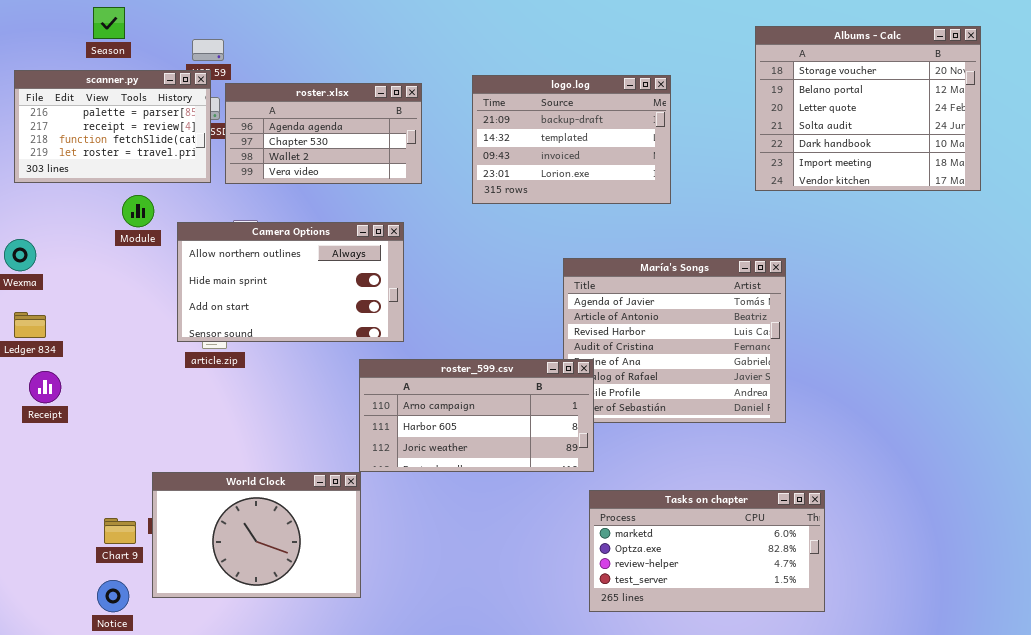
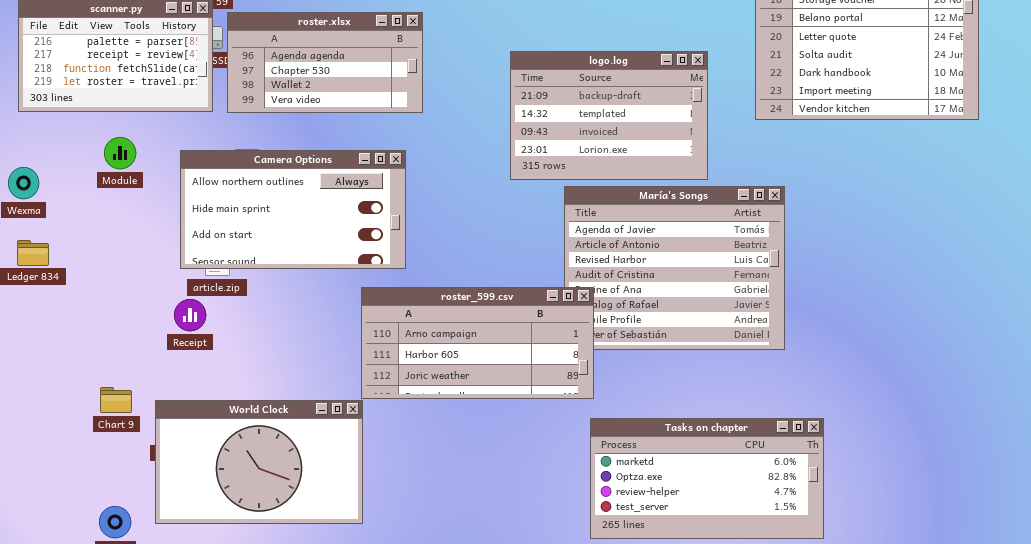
logo.log: [472,75,671,204] -> [510,51,708,180], moved
Module: [122,195,154,227] -> [104,137,136,169], moved
Receipt: [29,371,61,403] -> [174,299,206,331], moved
Chart 9: [104,518,136,544] -> [100,387,132,413], moved

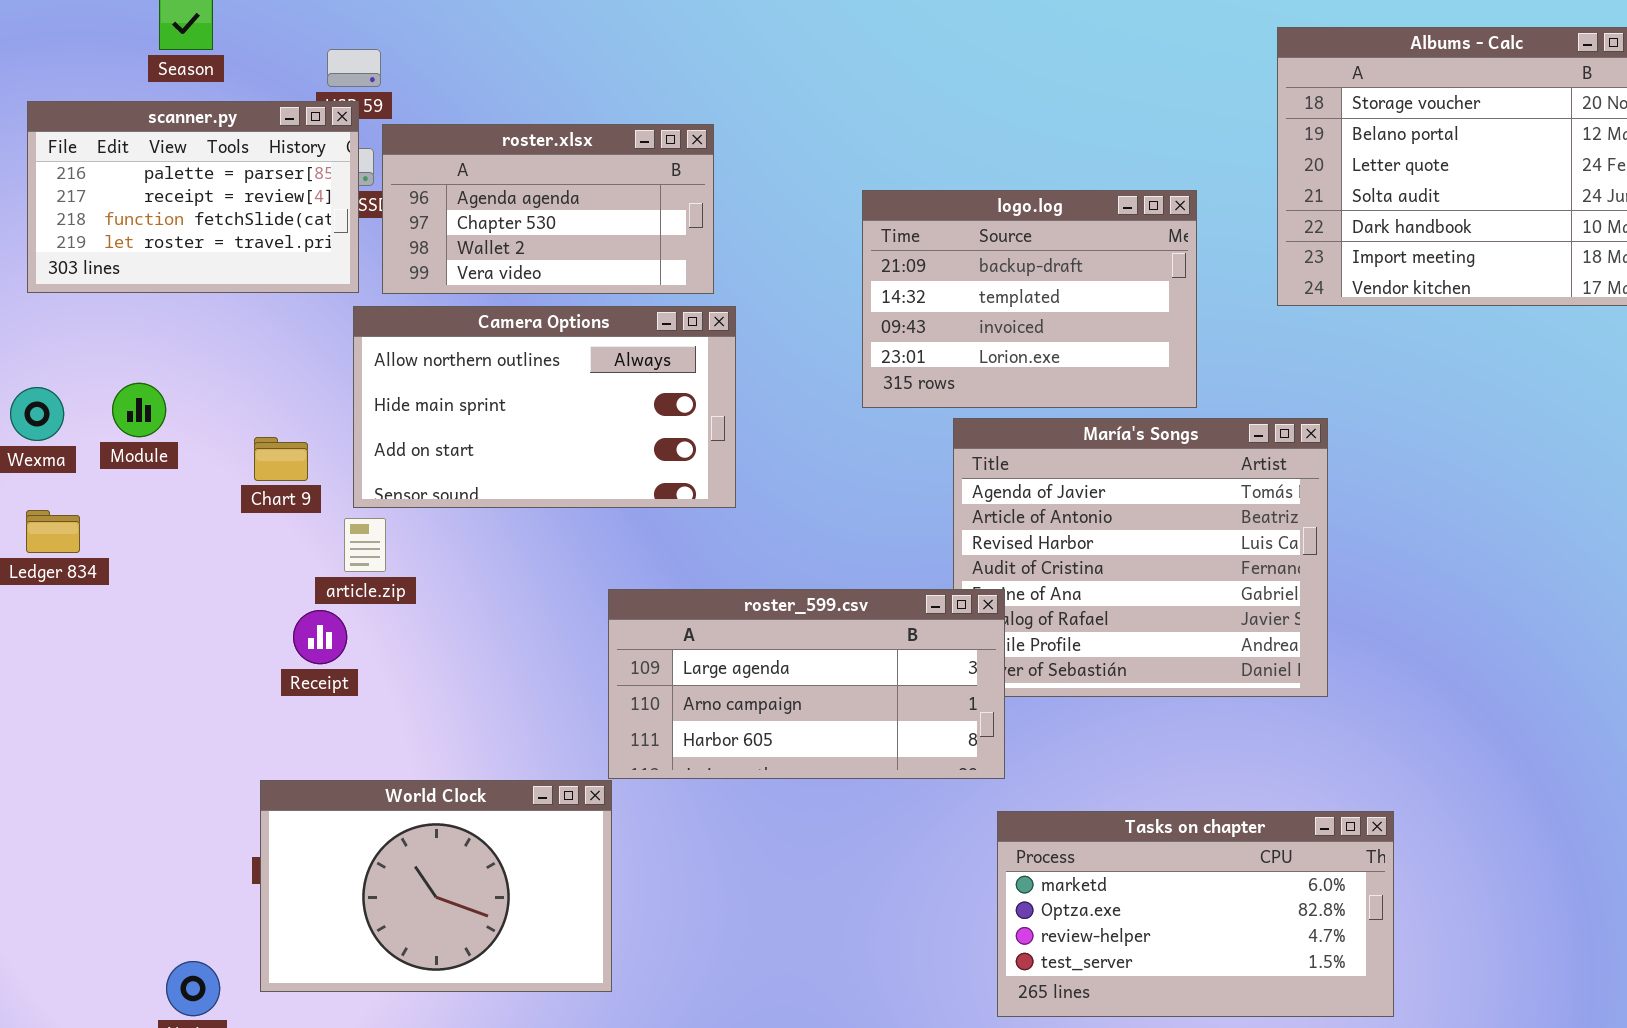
Module: [104,137,136,169] -> [112,383,166,437], moved
Camera Options: [180,150,406,269] -> [353,306,736,508], moved
roster_599.csv: [361,287,594,399] -> [608,589,1005,779], scrolled up 1 row
Chart 9: [100,387,132,413] -> [254,437,308,481], moved

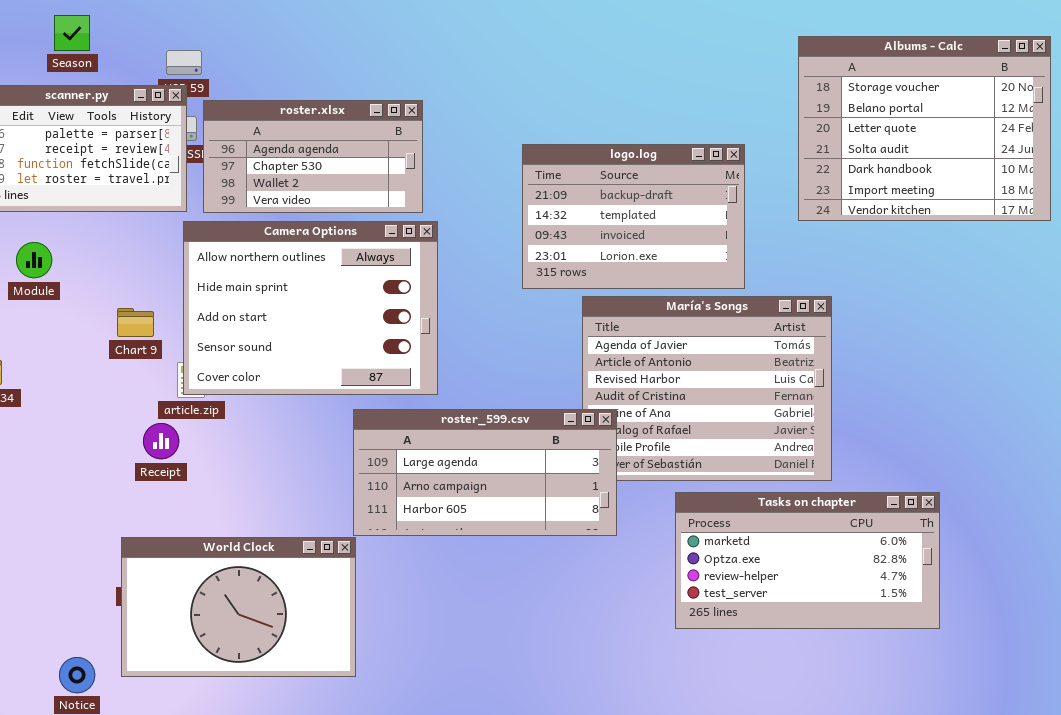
Camera Options: [353,306,736,508] -> [183,221,438,395], resized
Module: [112,383,166,437] -> [16,242,52,278], moved
Tasks on chapter: [997,811,1394,1017] -> [675,492,940,629], moved

